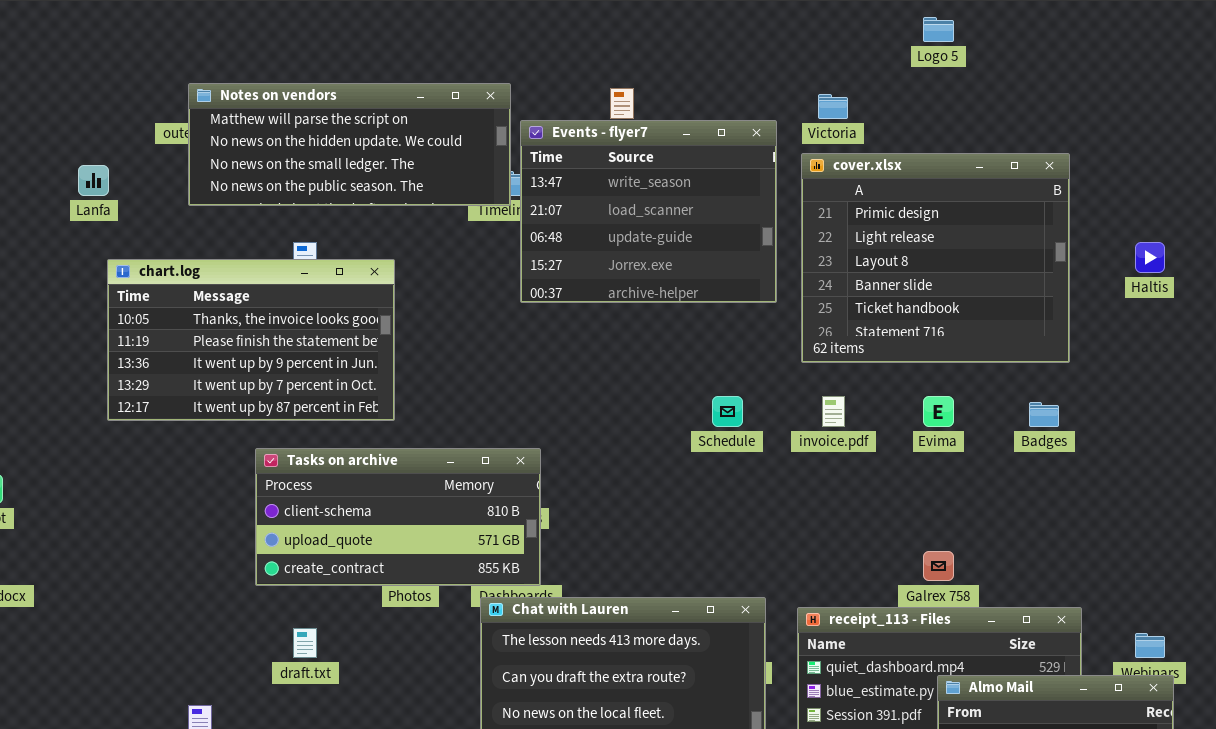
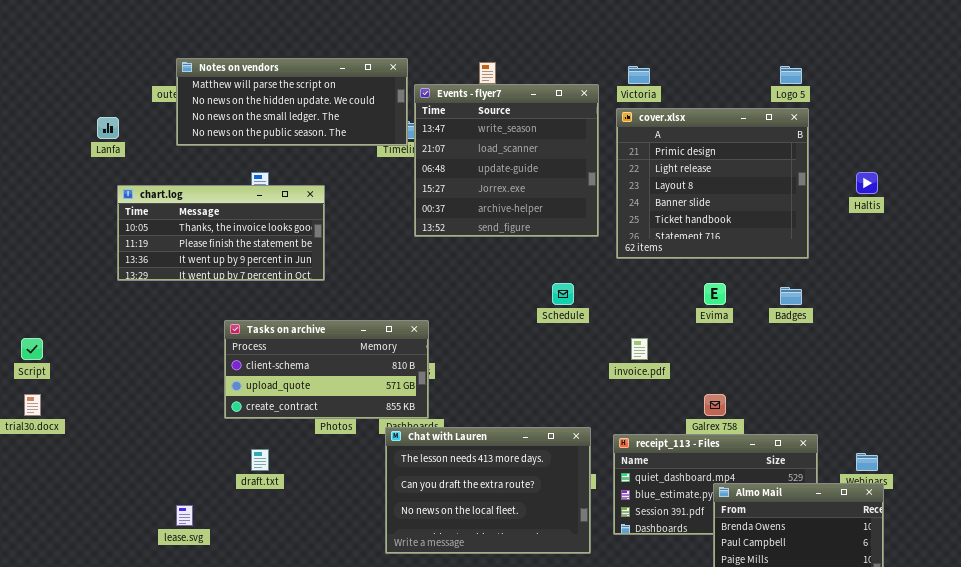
Logo 5: [923,17,954,42] -> [780,66,802,84], moved
Events - flyer7: [520,120,777,303] -> [414,84,599,237], resized
chart.log: [107,259,395,421] -> [117,185,325,281], resized
invoice.pdf: [822,396,845,427] -> [631,338,648,360], moved

